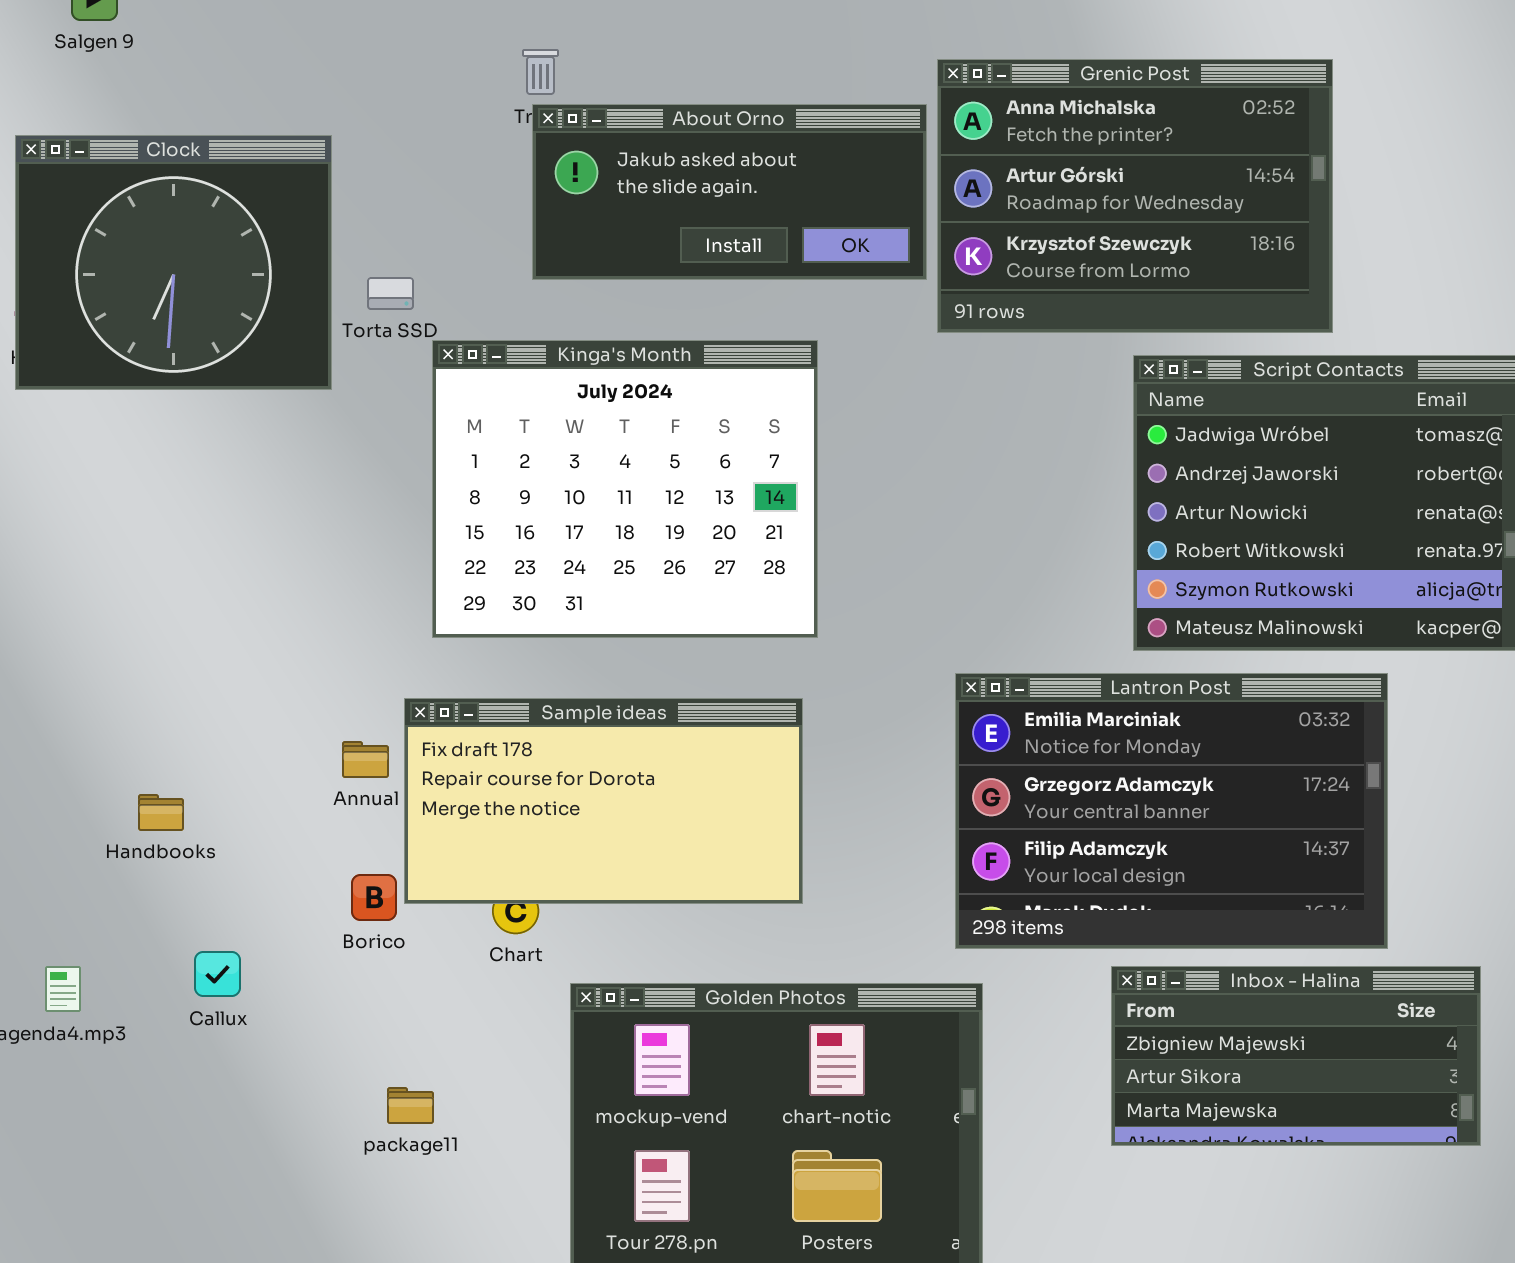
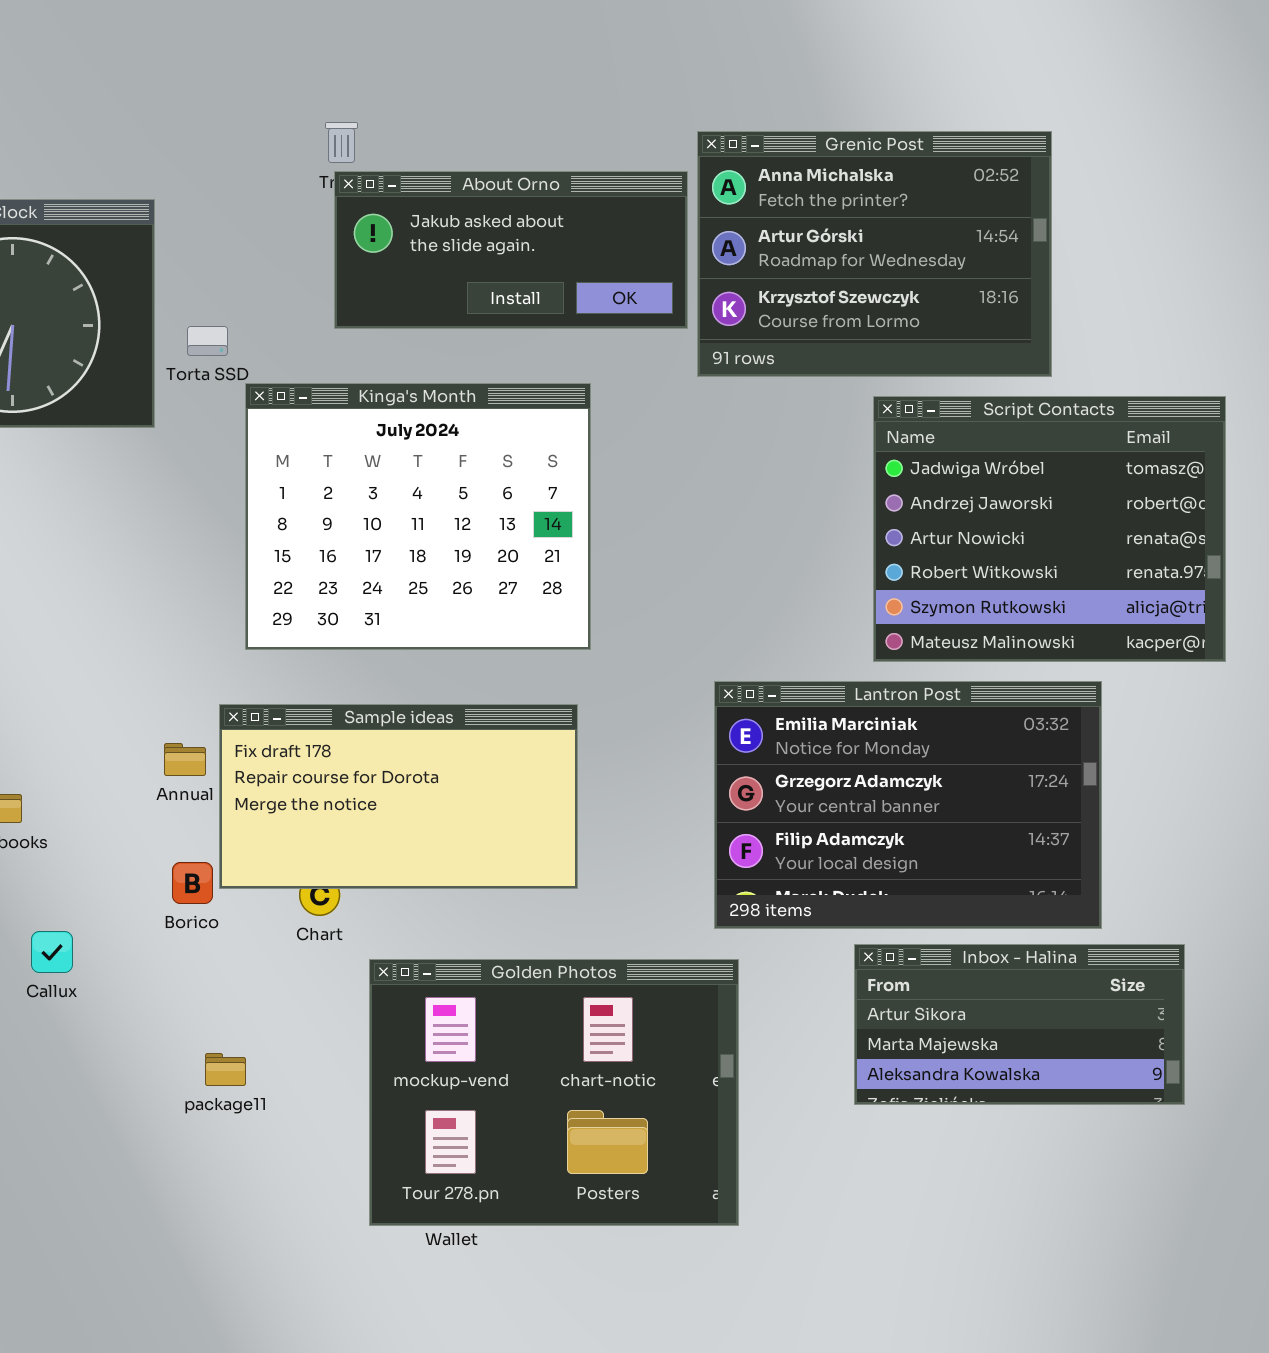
Inbox - Halina: [1111,966,1481,1146] -> [854,944,1185,1105], scrolled down 1 row

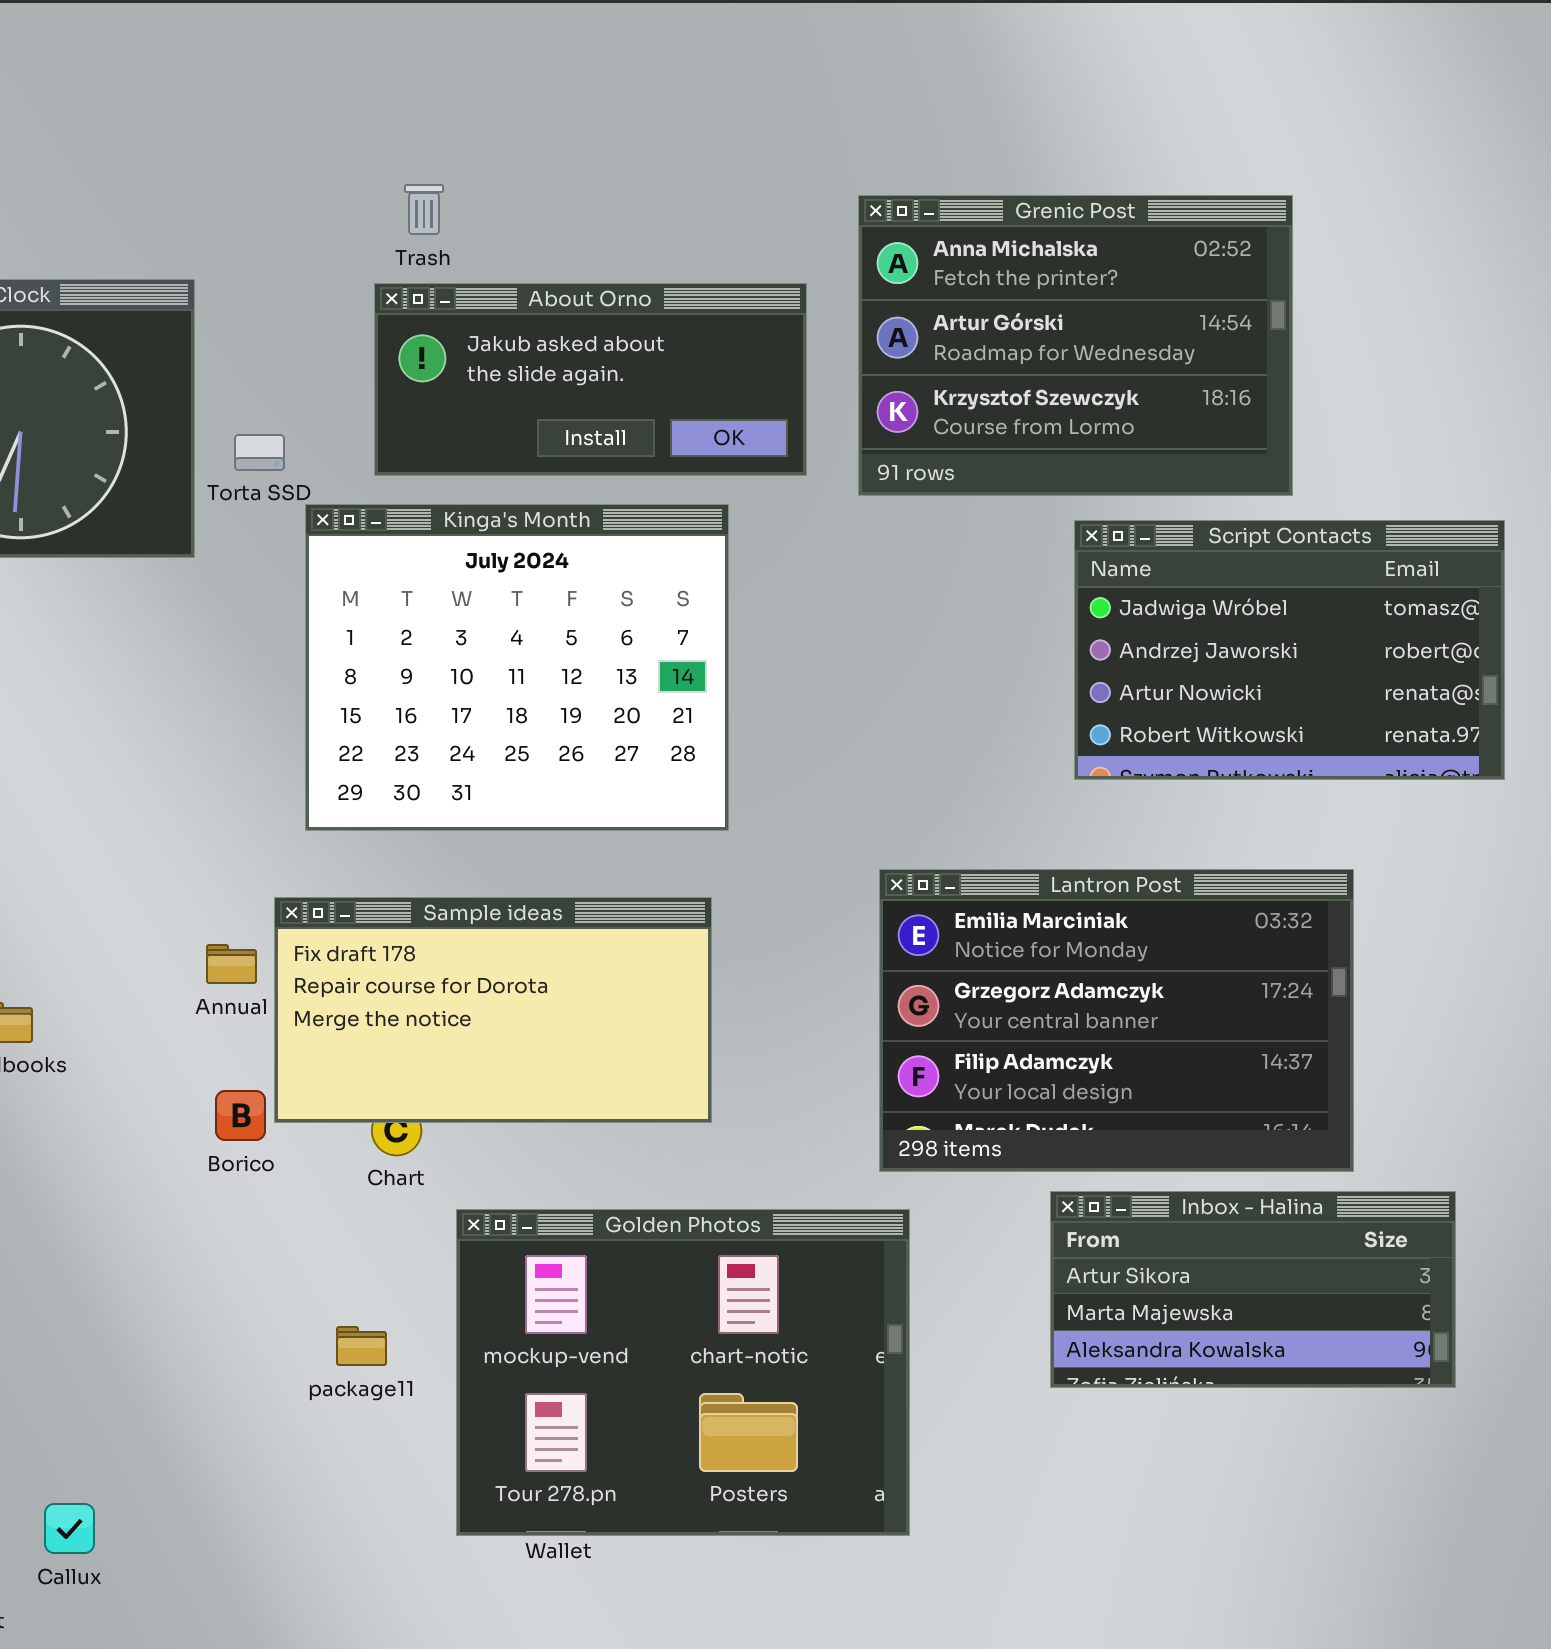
About Orno: [334,171,688,329] -> [374,283,807,476], moved
Script Contacts: [873,396,1226,662] -> [1074,520,1505,780], resized
Callux: [31,931,73,973] -> [44,1503,95,1554], moved
package11: [205,1053,246,1086] -> [336,1326,387,1366], moved

